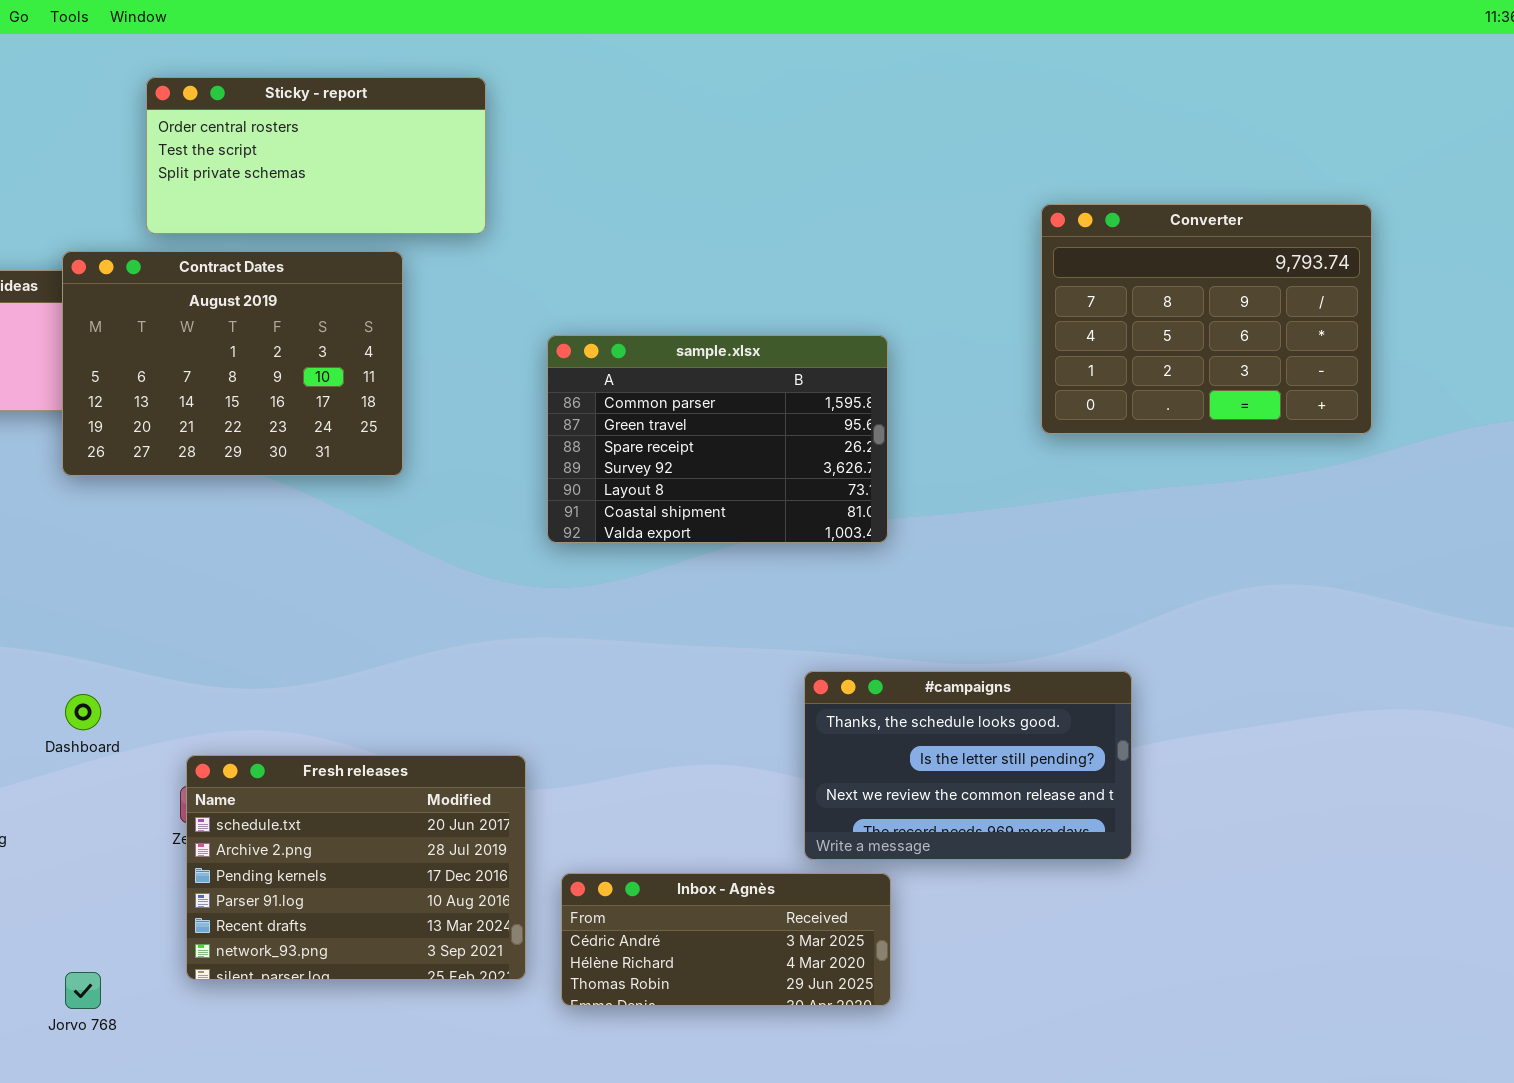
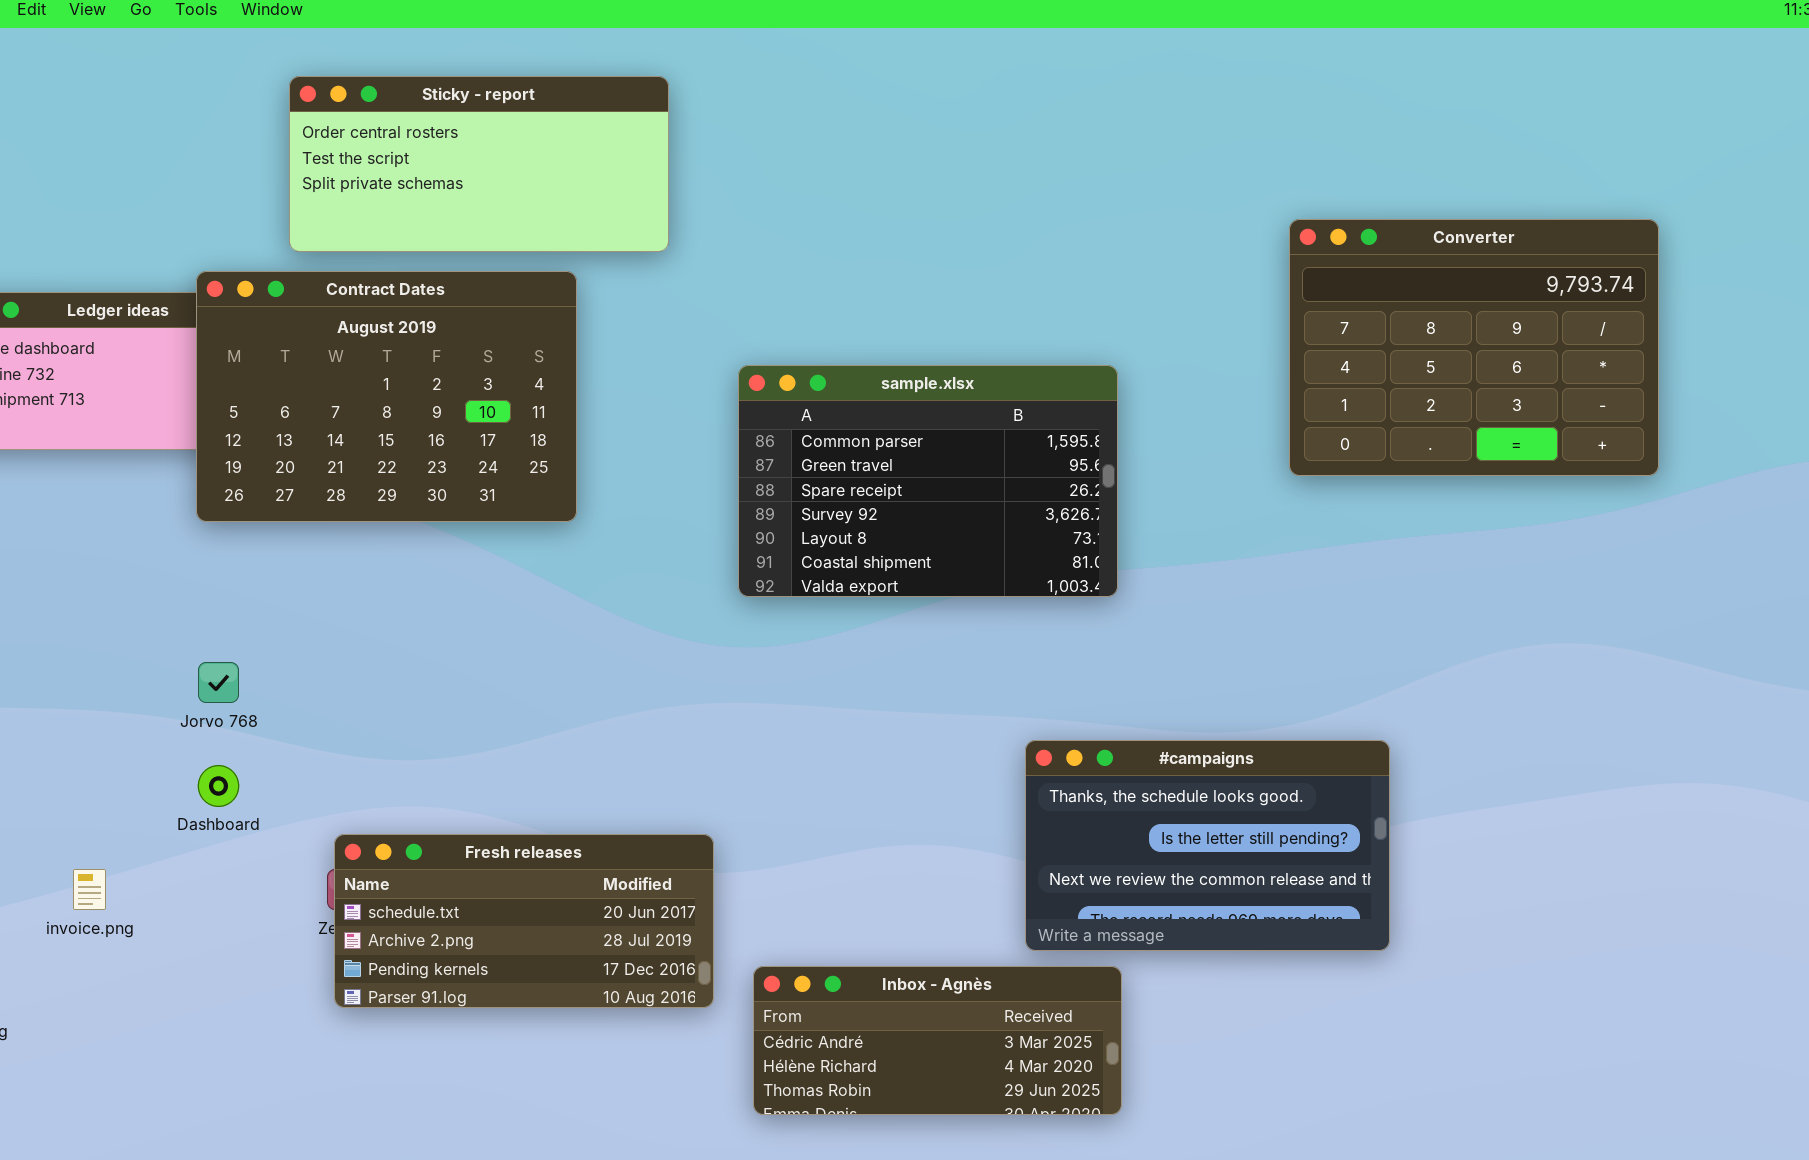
Fresh releases: [186,755,526,980] -> [334,834,714,1008], resized
Jorvo 768: [65,972,101,1009] -> [198,662,239,703], moved

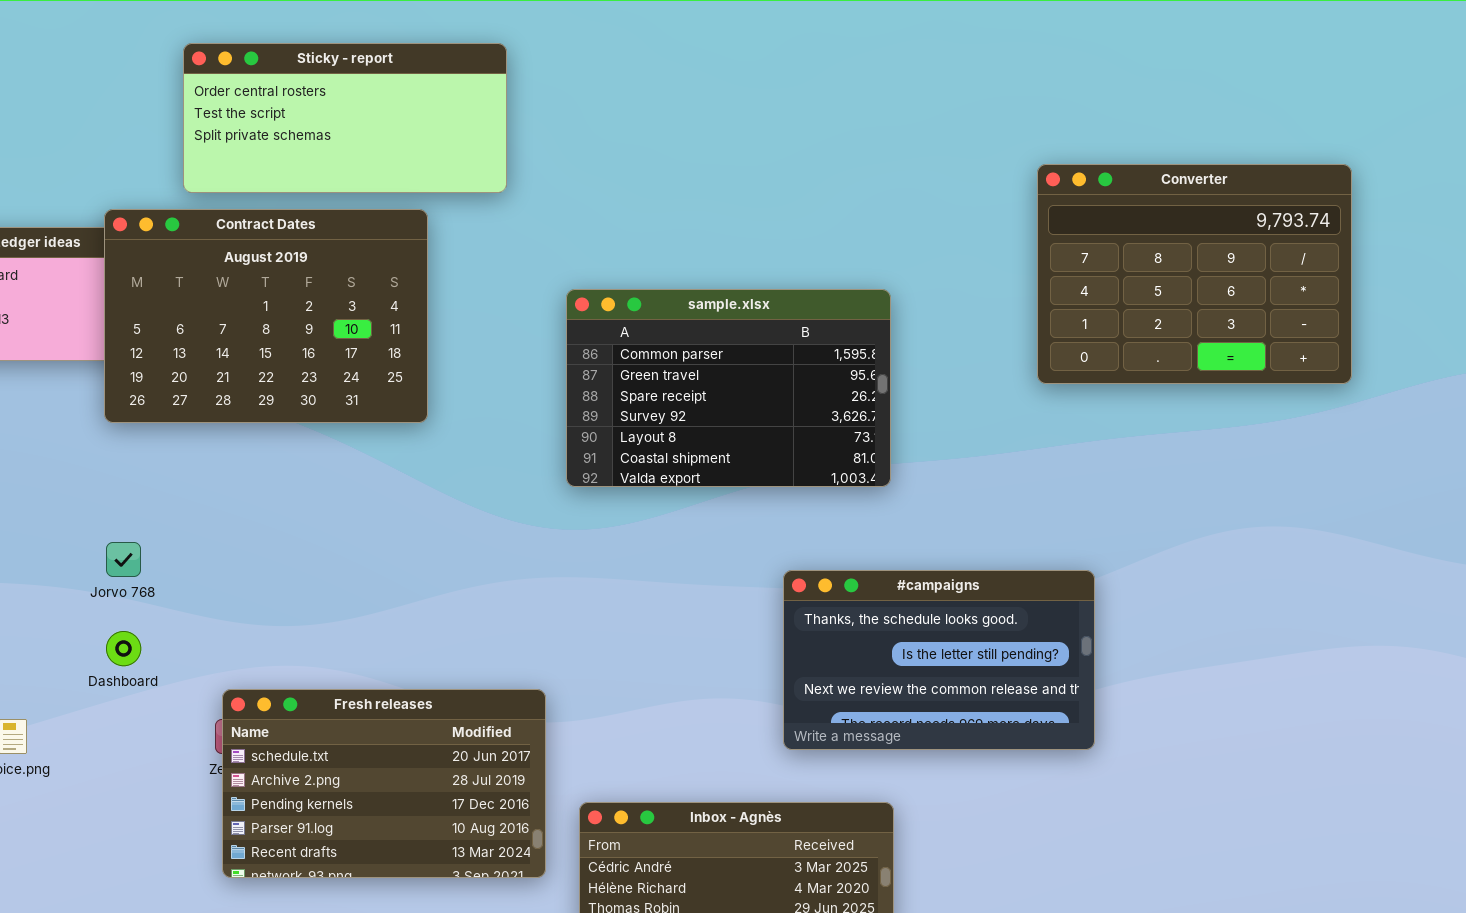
#campaigns: [1025,740,1390,951] -> [783,570,1095,750], moved
Fresh releases: [334,834,714,1008] -> [222,689,546,878], resized

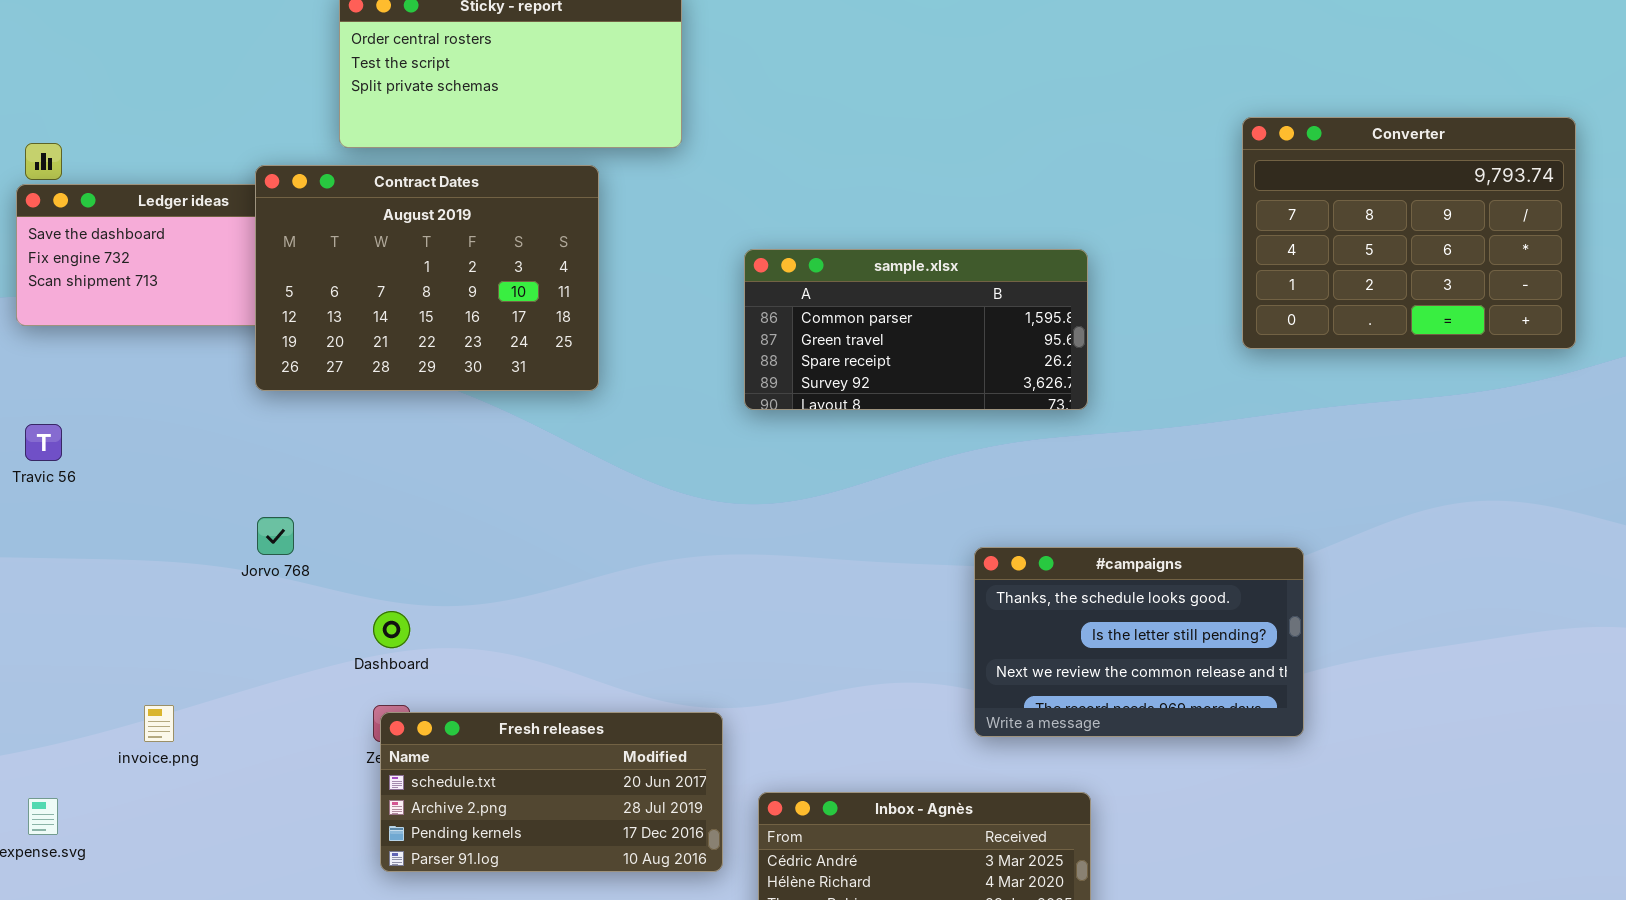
sample.xlsx: [566,289,891,487] -> [744,249,1088,410], resized
Dashboard: [106,631,141,666] -> [373,611,410,648], moved
Fresh releases: [222,689,546,878] -> [380,712,723,872], resized

